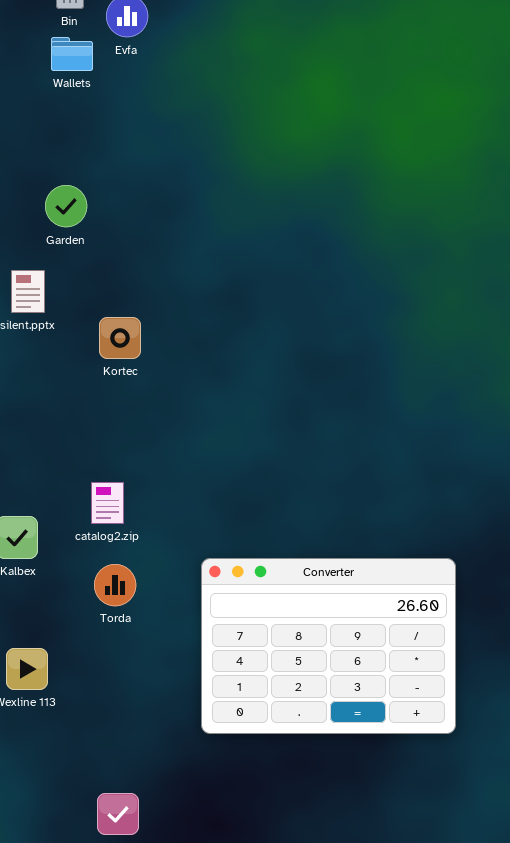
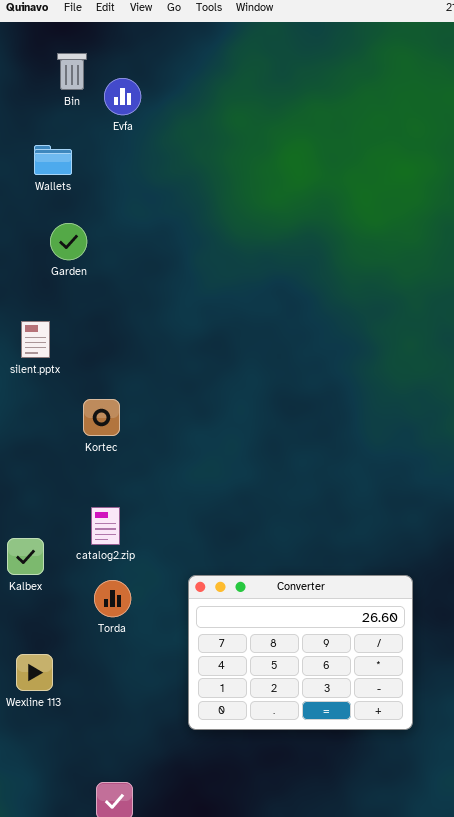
Wallets: [51,37,93,71] -> [34,145,72,175], moved
Garden: [45,185,87,227] -> [50,223,87,260], moved
Kortec: [99,317,141,359] -> [83,399,120,436], moved

